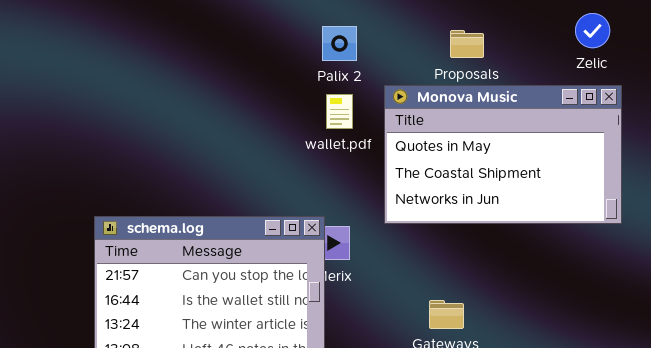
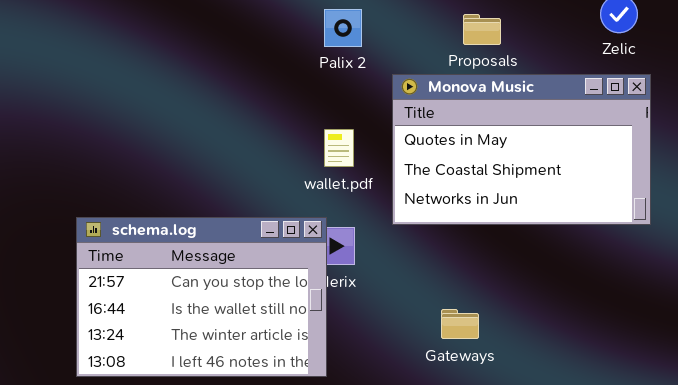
wallet.pdf: [326,94,353,129] -> [324,129,354,167], moved

